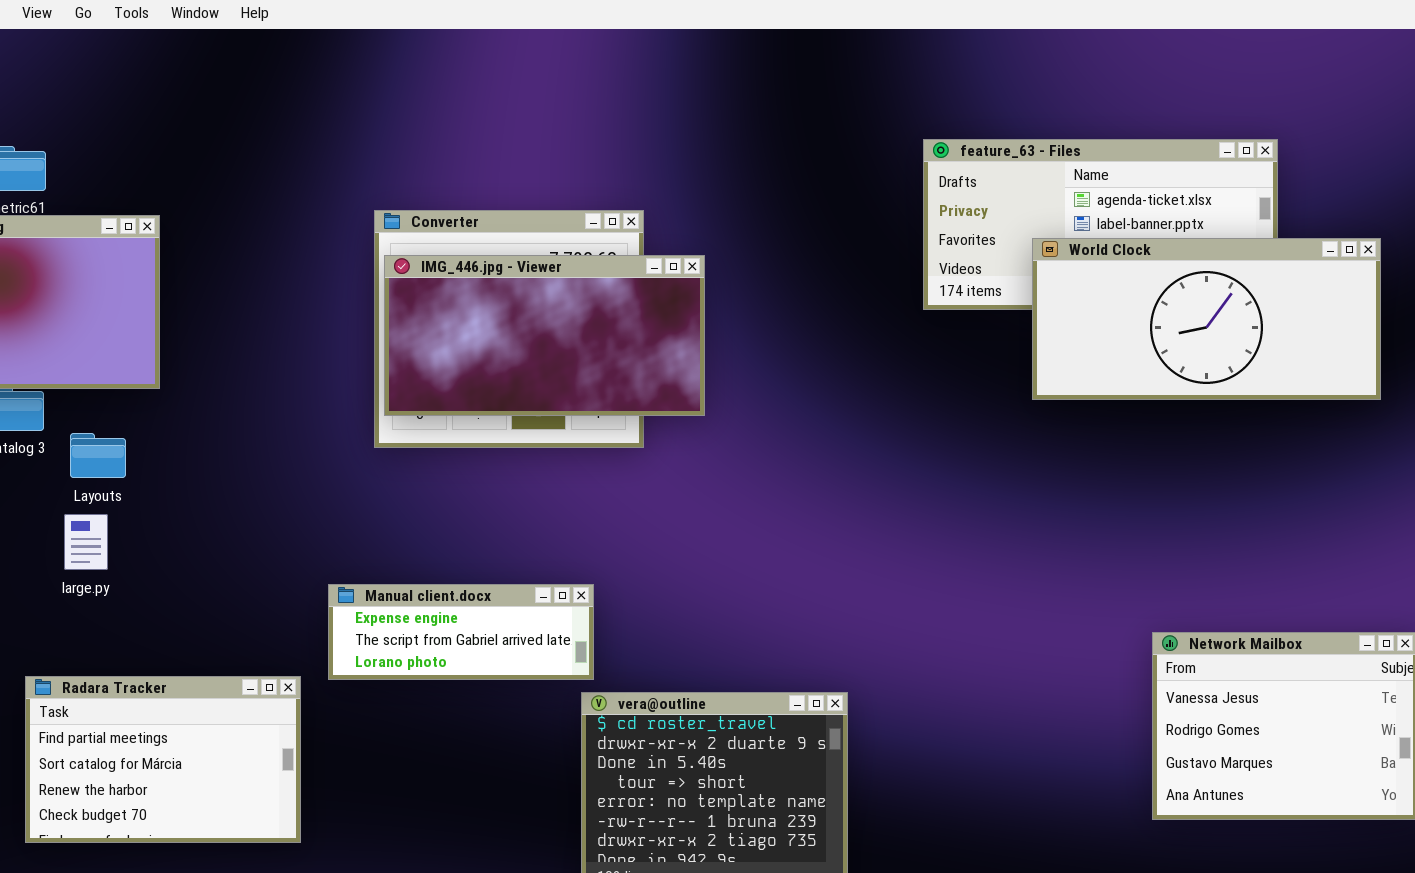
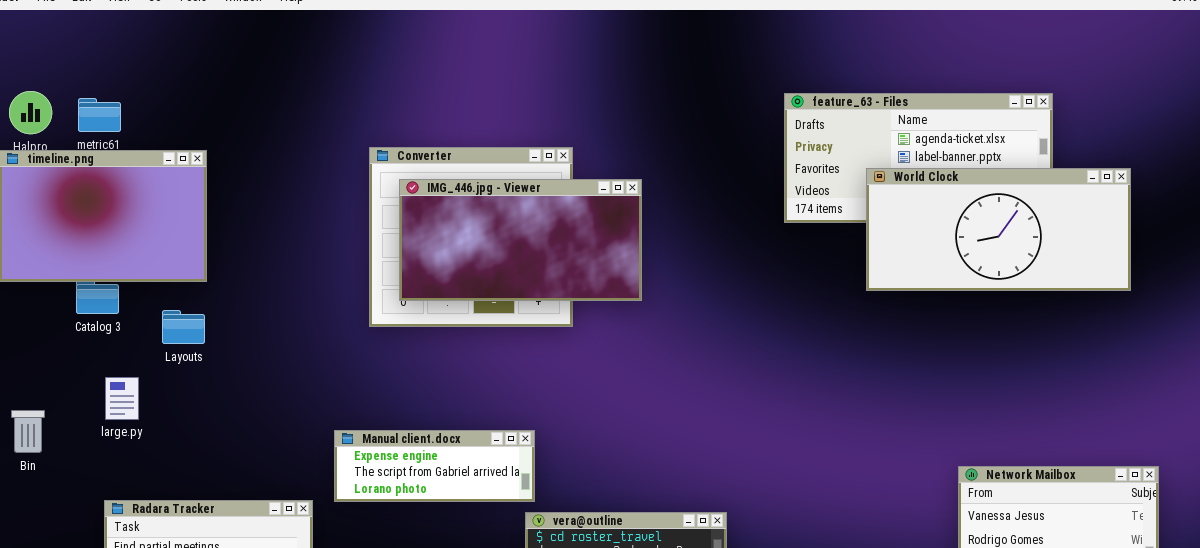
IMG_446.jpg - Viewer: [384,255,705,416] -> [399,179,642,301], moved
Layouts: [70,433,126,478] -> [162,310,205,344], moved
large.py: [64,514,108,570] -> [105,377,139,420], moved

